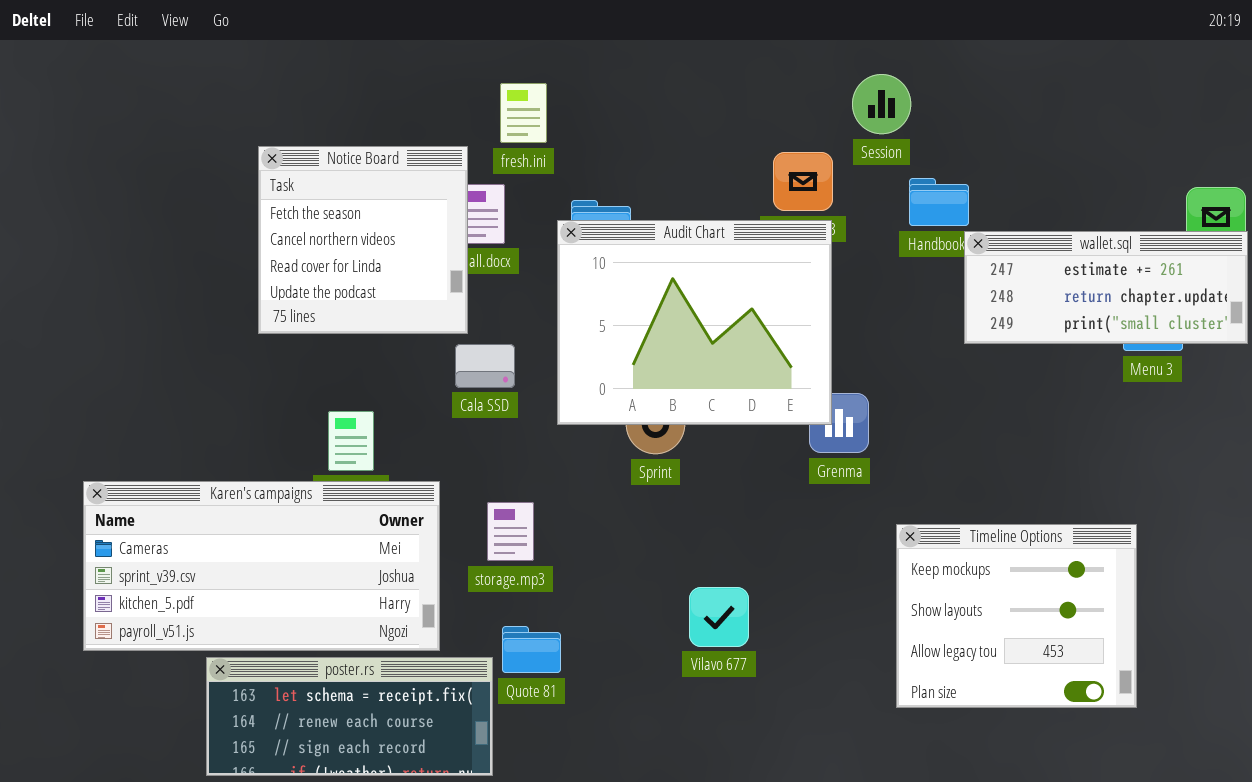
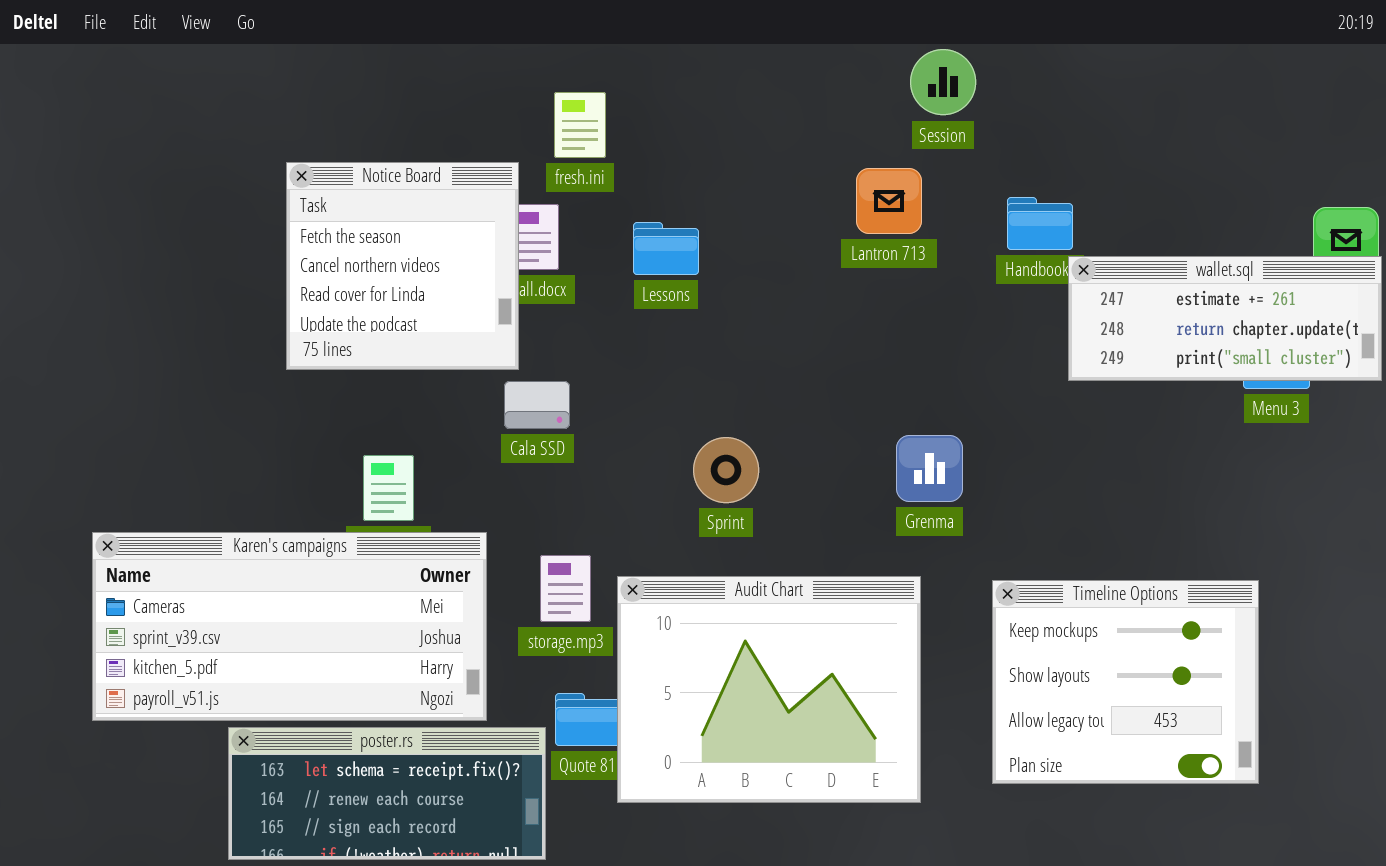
Session: [852,74,911,134] -> [910,49,976,115], moved
Audit Chart: [557,220,832,425] -> [617,576,921,803], moved

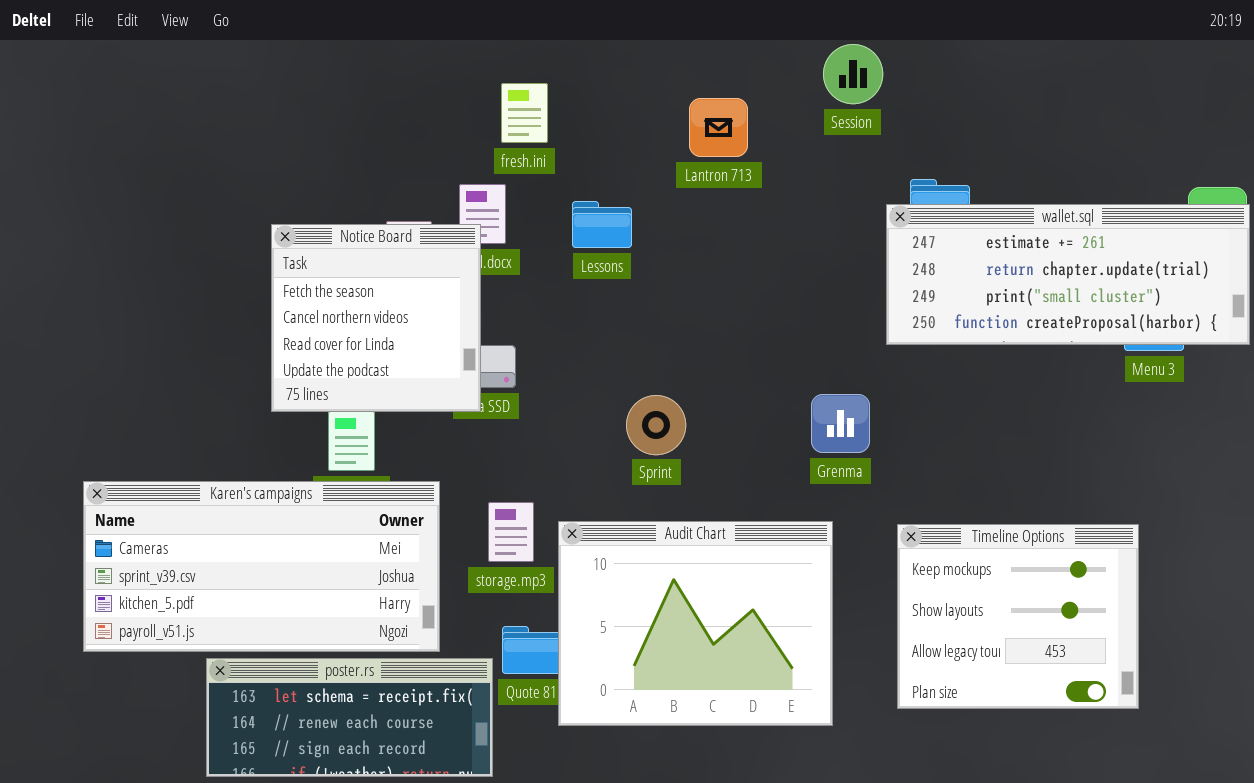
Notice Board: [286,162,519,370] -> [271,224,481,412], moved
Lantron 713: [856,168,922,234] -> [689,98,748,157], moved
wallet.sql: [1068,256,1382,381] -> [886,204,1250,345], resized

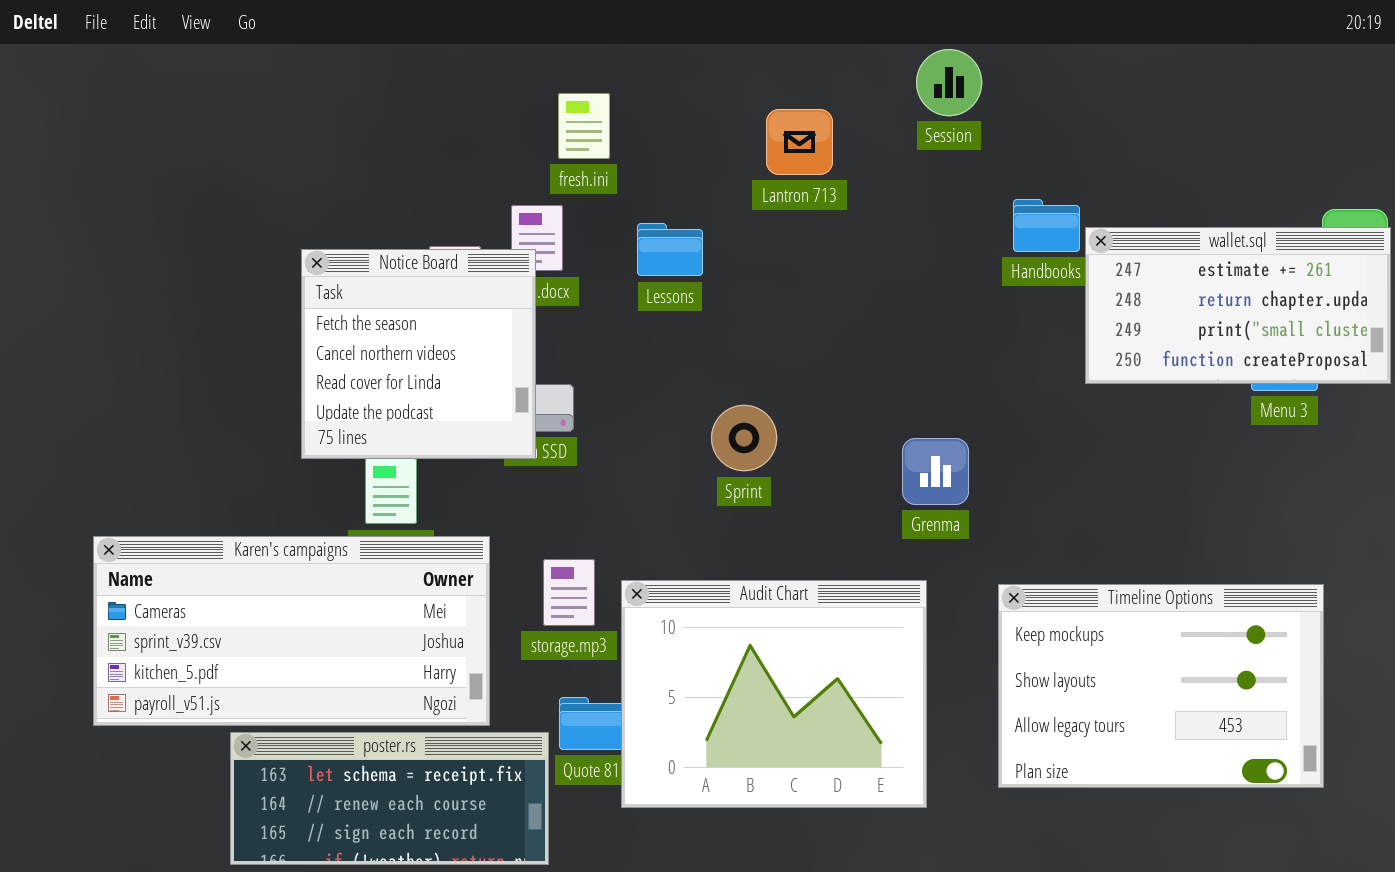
wallet.sql: [886,204,1250,345] -> [1085,227,1391,384], resized
Sprint: [626,395,686,455] -> [711,405,777,471], moved
Timeline Options: [897,524,1139,709] -> [998,584,1324,788], resized

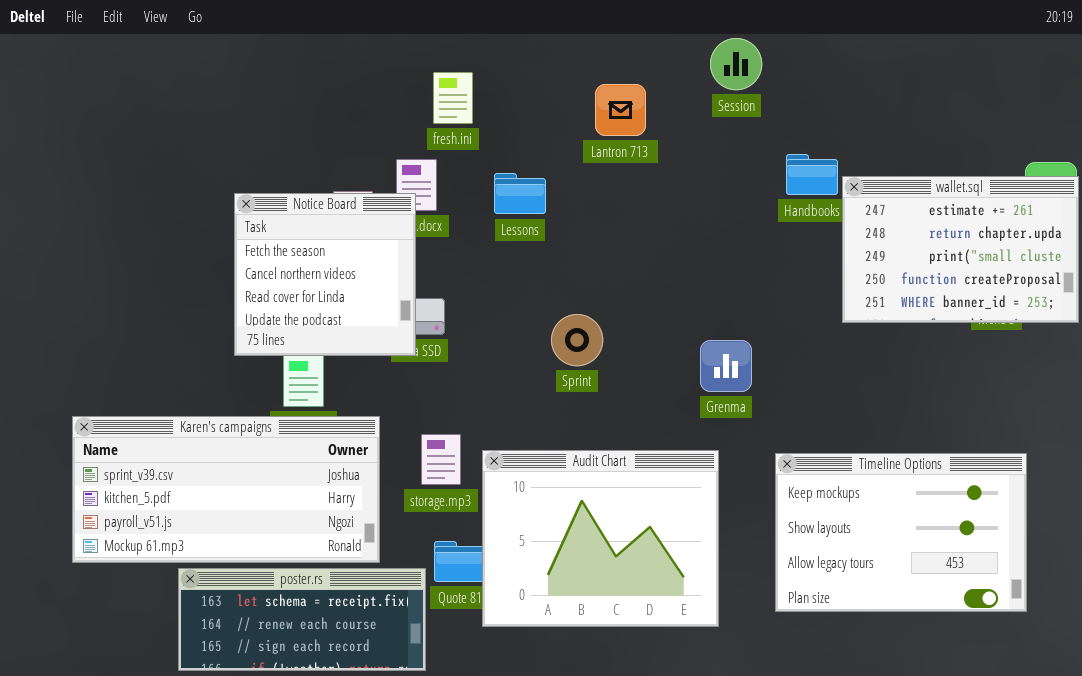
wallet.sql: [1085,227,1391,384] -> [842,176,1079,323], resized
Karen's campaigns: [93,536,490,726] -> [72,416,380,563], scrolled down 1 row

